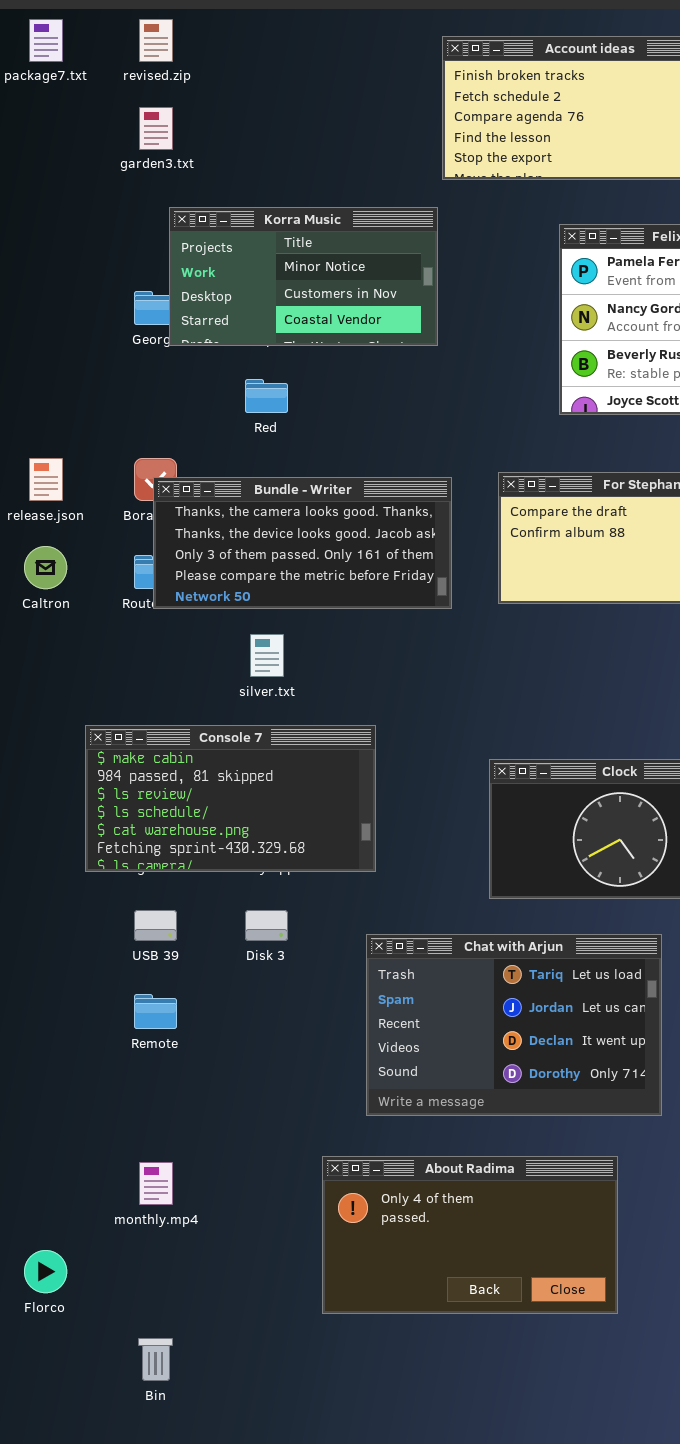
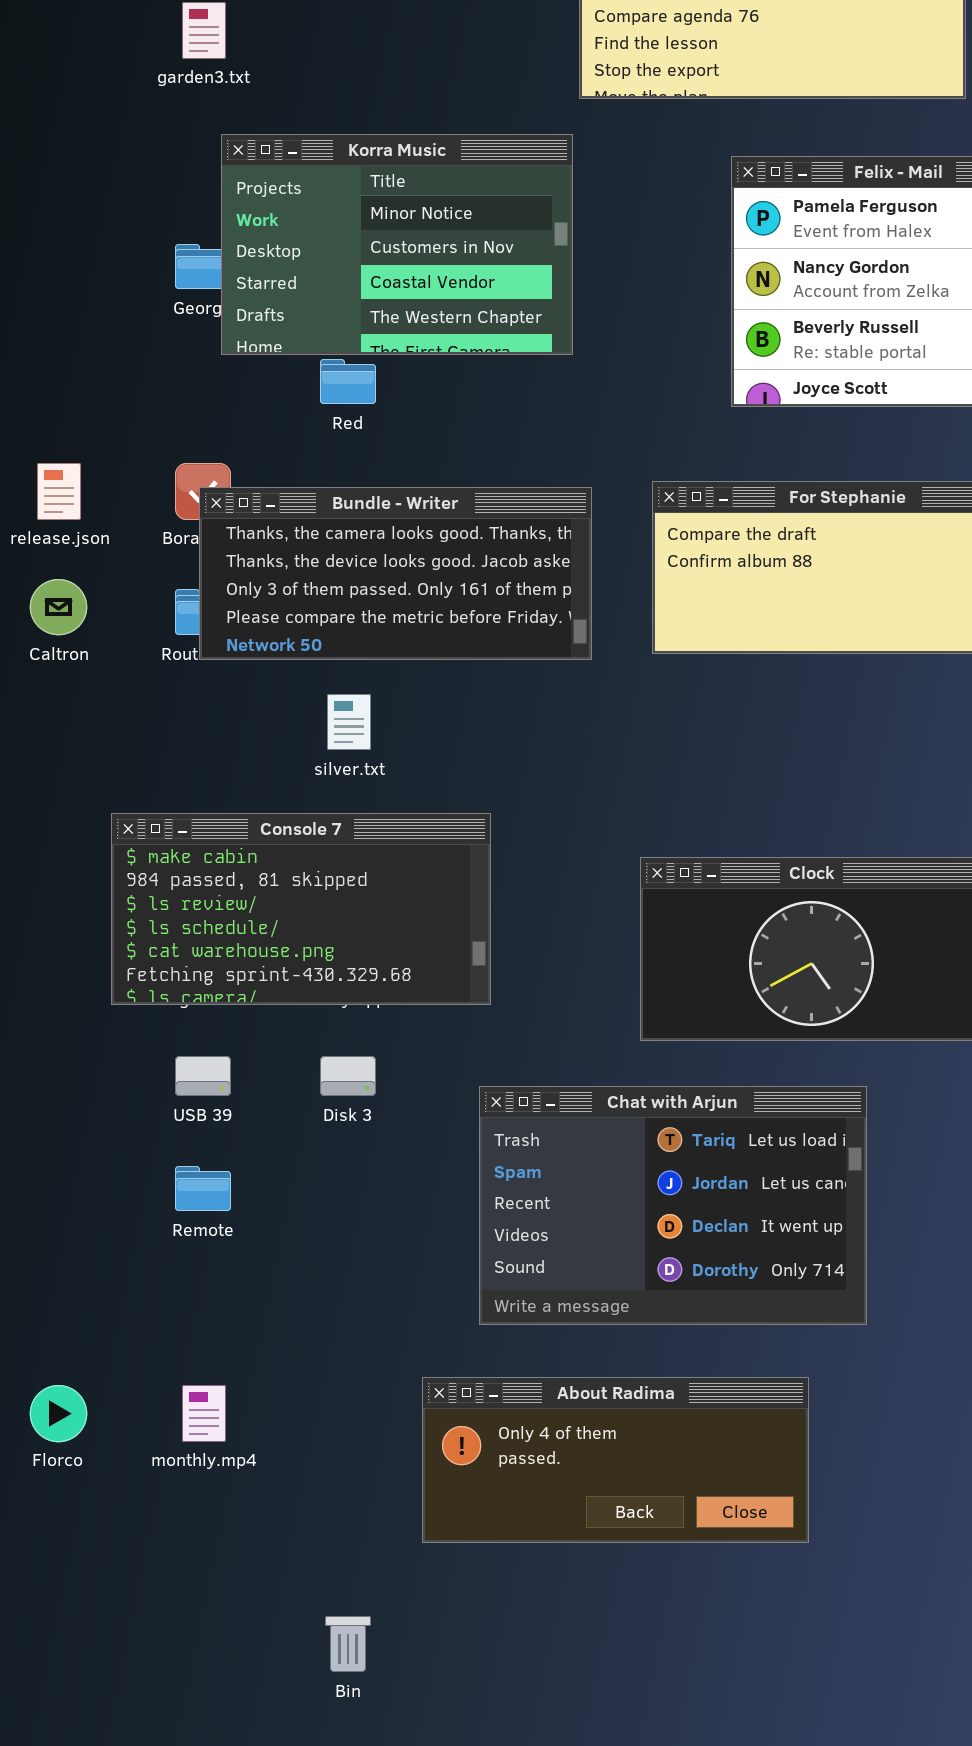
Korra Music: [169,207,438,346] -> [221,134,573,355], resized
About Radima: [322,1156,618,1314] -> [422,1377,809,1543], resized
Florco: [24,1250,67,1293] -> [30,1385,87,1442], moved
Bin: [138,1338,173,1381] -> [325,1616,371,1672], moved

